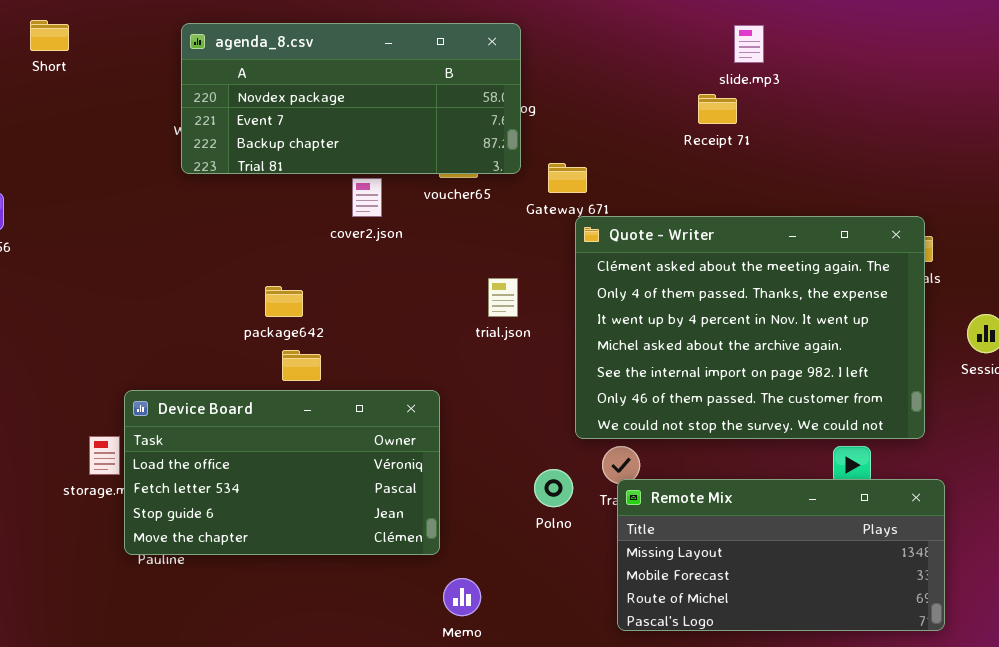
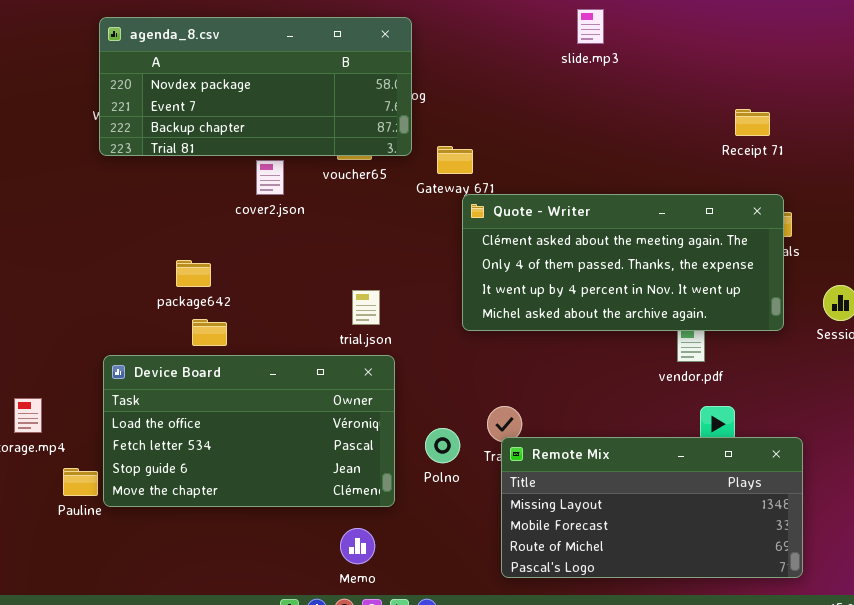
slide.mp3: [734,25,764,63] -> [577,9,604,44], moved
Receipt 71: [698,94,737,124] -> [735,109,770,136], moved
Quote - Writer: [575,216,925,439] -> [462,194,784,331], resized
trial.json: [488,278,518,317] -> [352,290,380,325], moved
Device Board: [124,390,440,555] -> [103,355,395,507], moved

